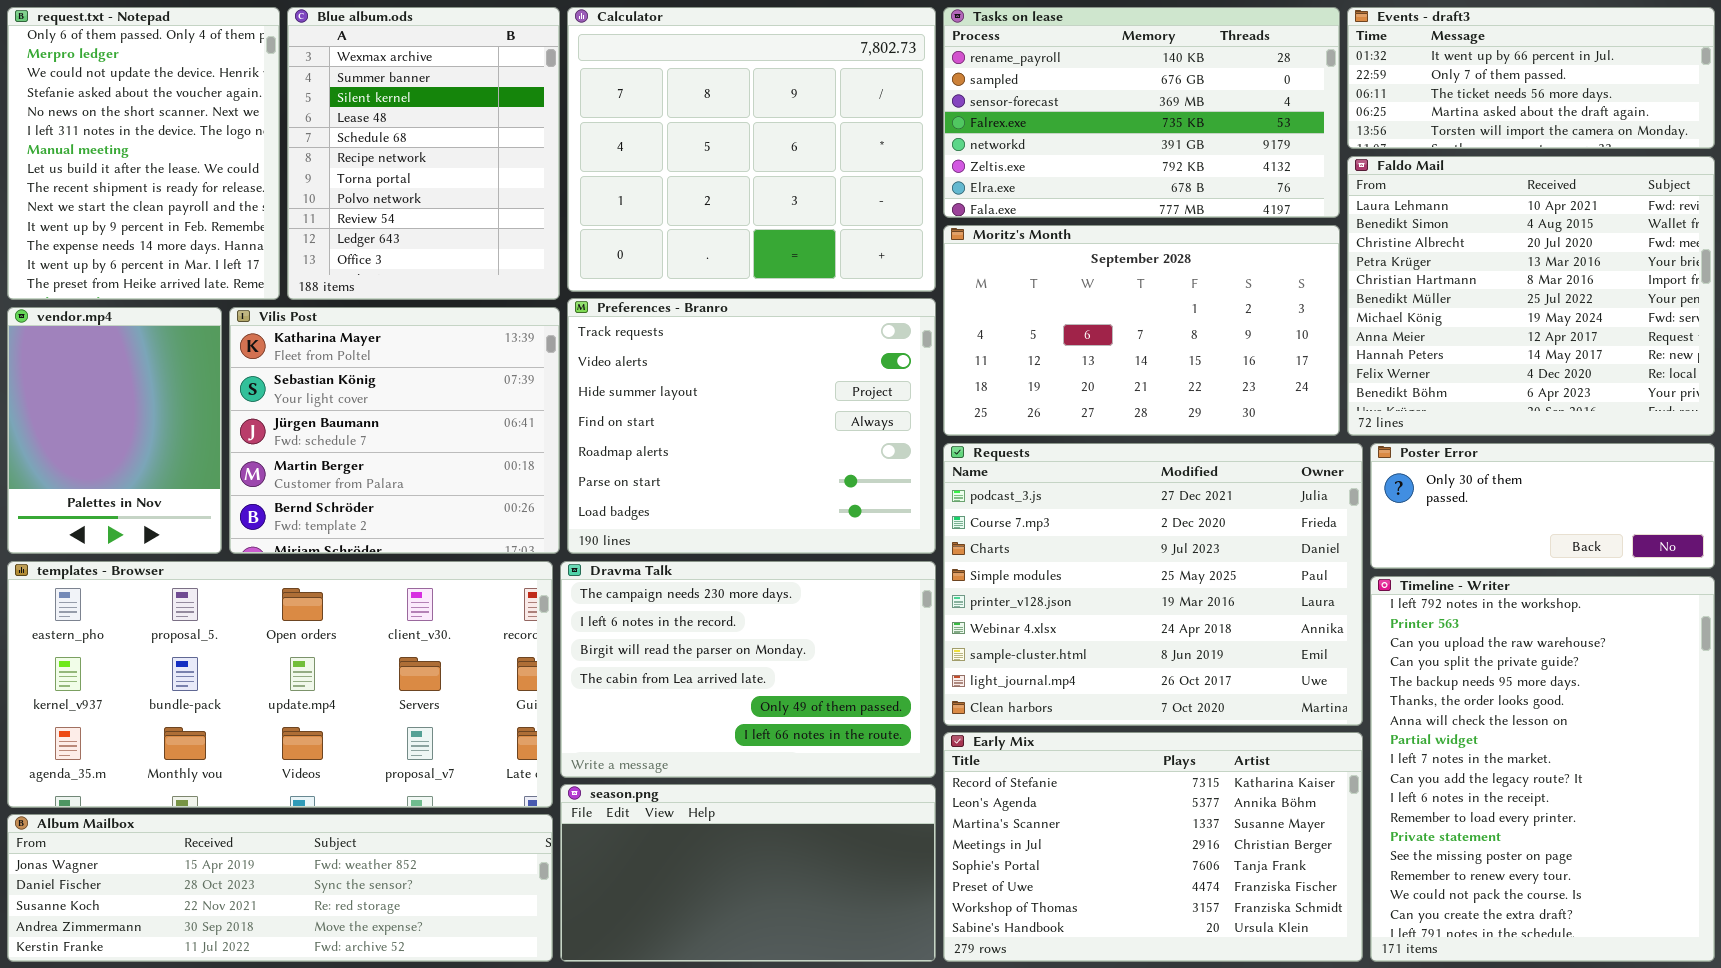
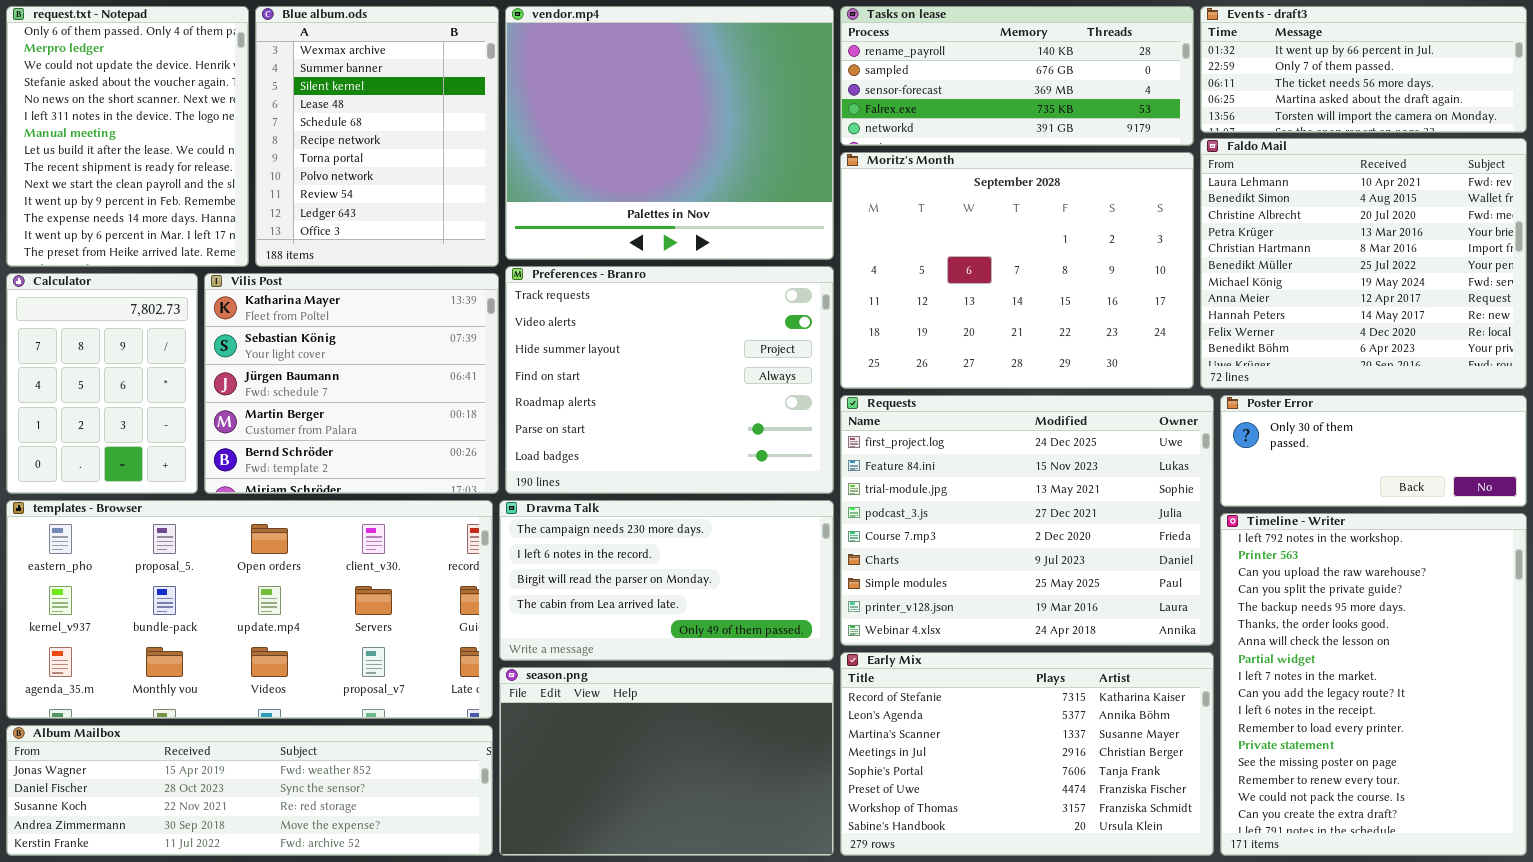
Calculator: [567,7,936,292] -> [6,273,198,494], moved, resized
Tasks on lease: [943,7,1340,218] -> [840,6,1194,146], resized
Moritz's Month: [943,225,1340,436] -> [840,152,1194,389], resized
vendor.mp4: [7,307,222,554] -> [505,6,834,260], moved, resized
Requests: [943,443,1363,726] -> [840,395,1214,646], scrolled up 3 rows
Dravma Talk: [560,561,936,778] -> [499,500,834,661], resized
season.png: [560,784,936,962] -> [499,667,834,856], resized

